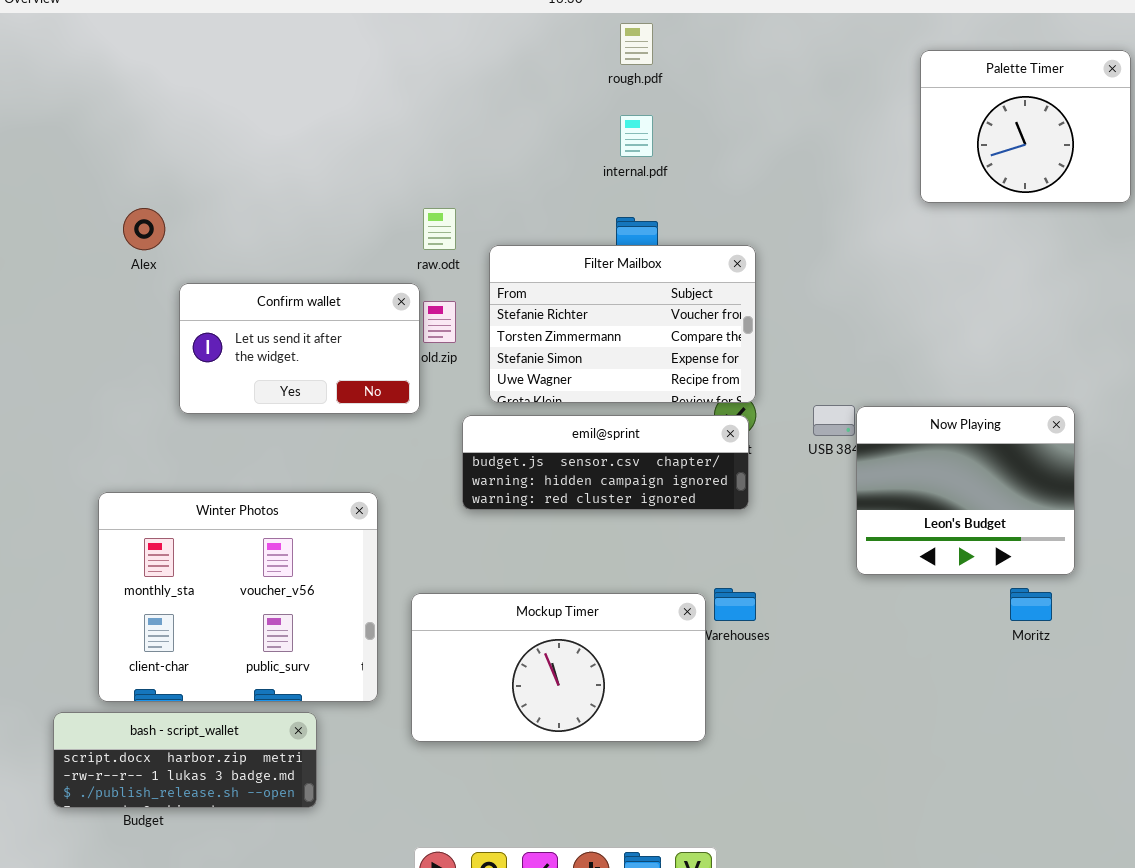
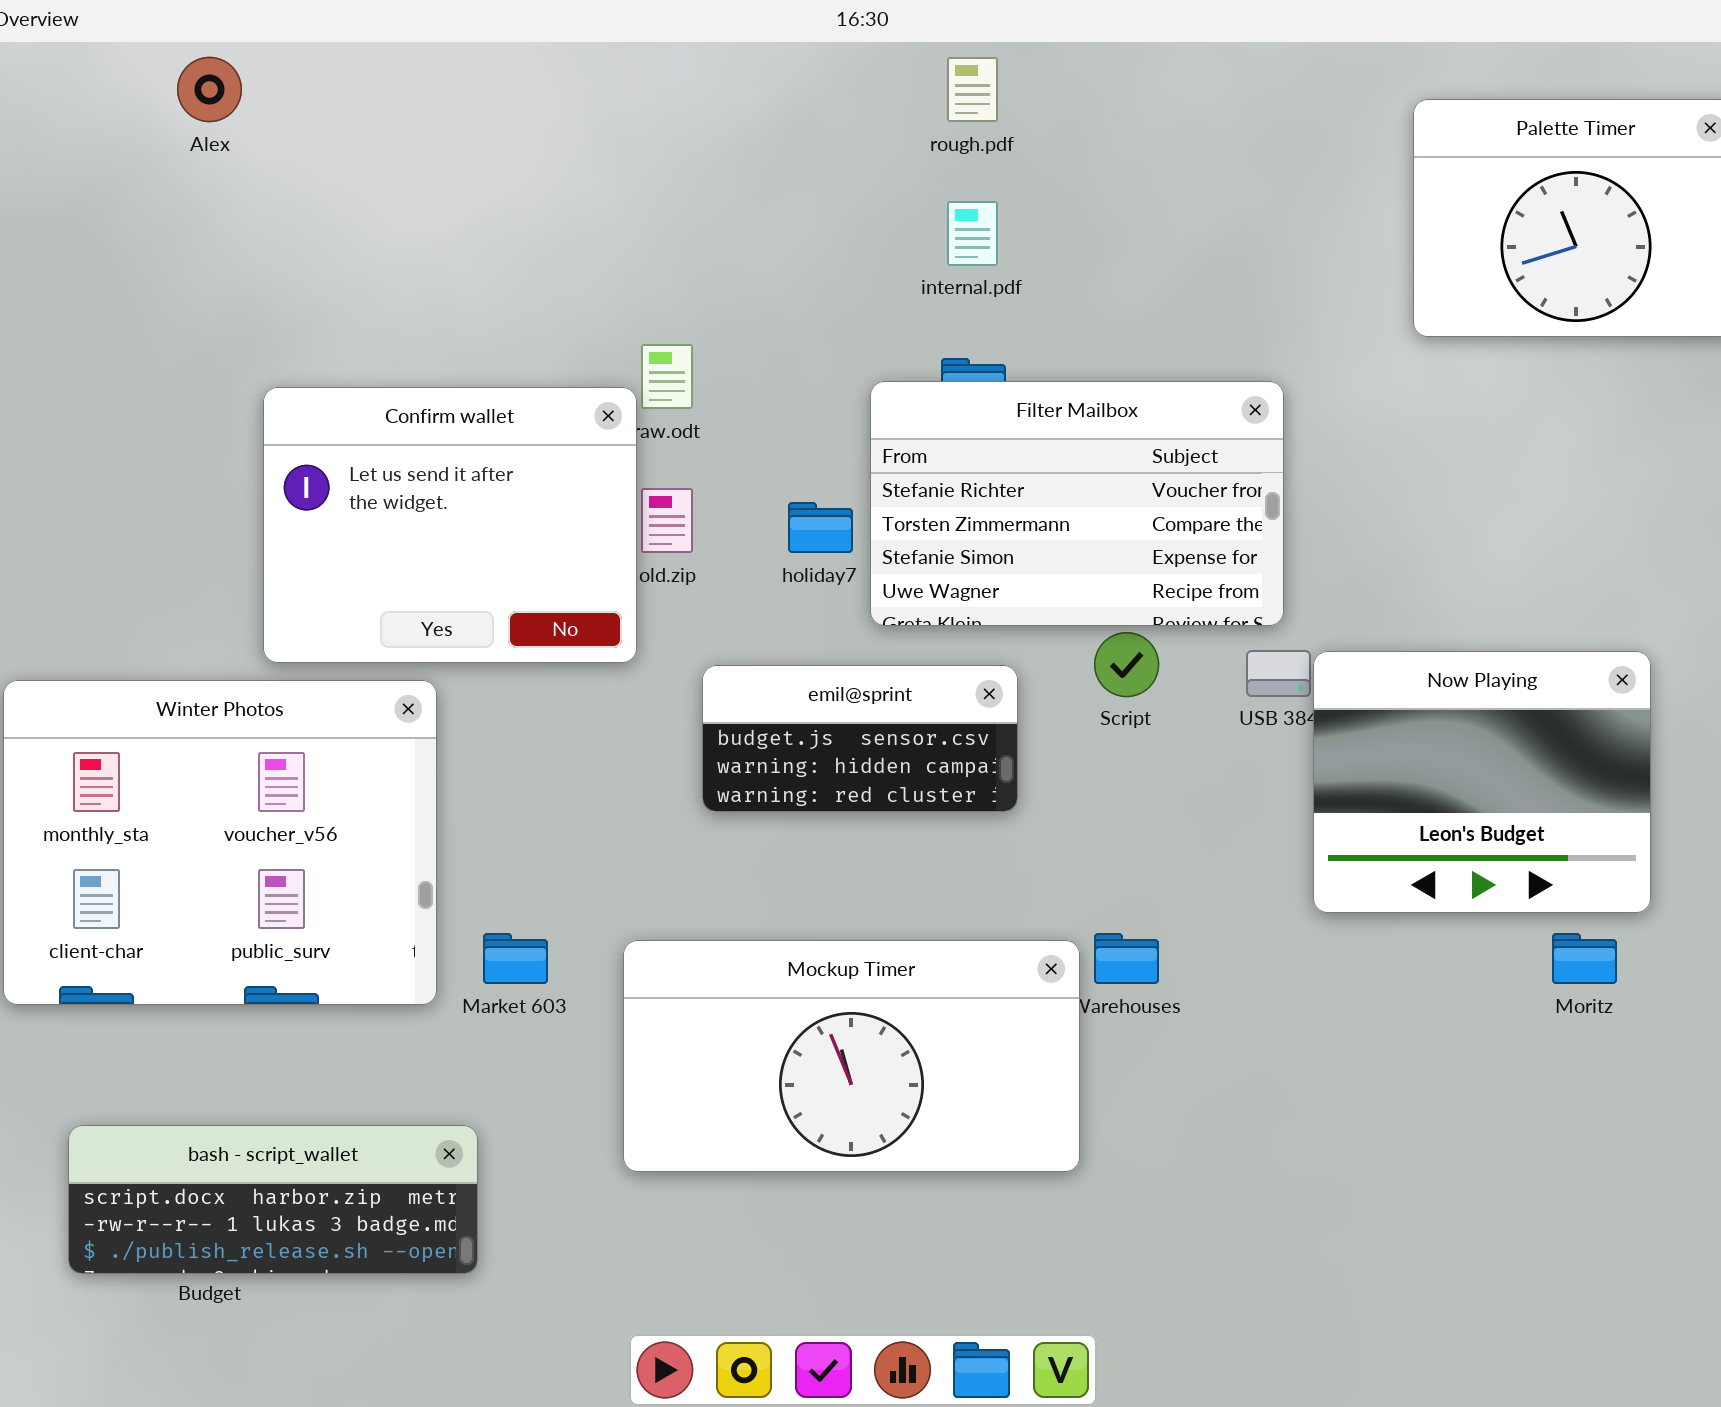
Alex: [123,208,165,250] -> [177,57,242,122], moved
Filter Mailbox: [489,245,756,403] -> [870,381,1284,626], moved
Confirm wallet: [179,283,420,414] -> [263,387,637,663], resized
emil@sprint: [462,415,749,510] -> [702,665,1018,812], resized
Winter Photos: [98,492,378,702] -> [3,680,437,1005], moved

